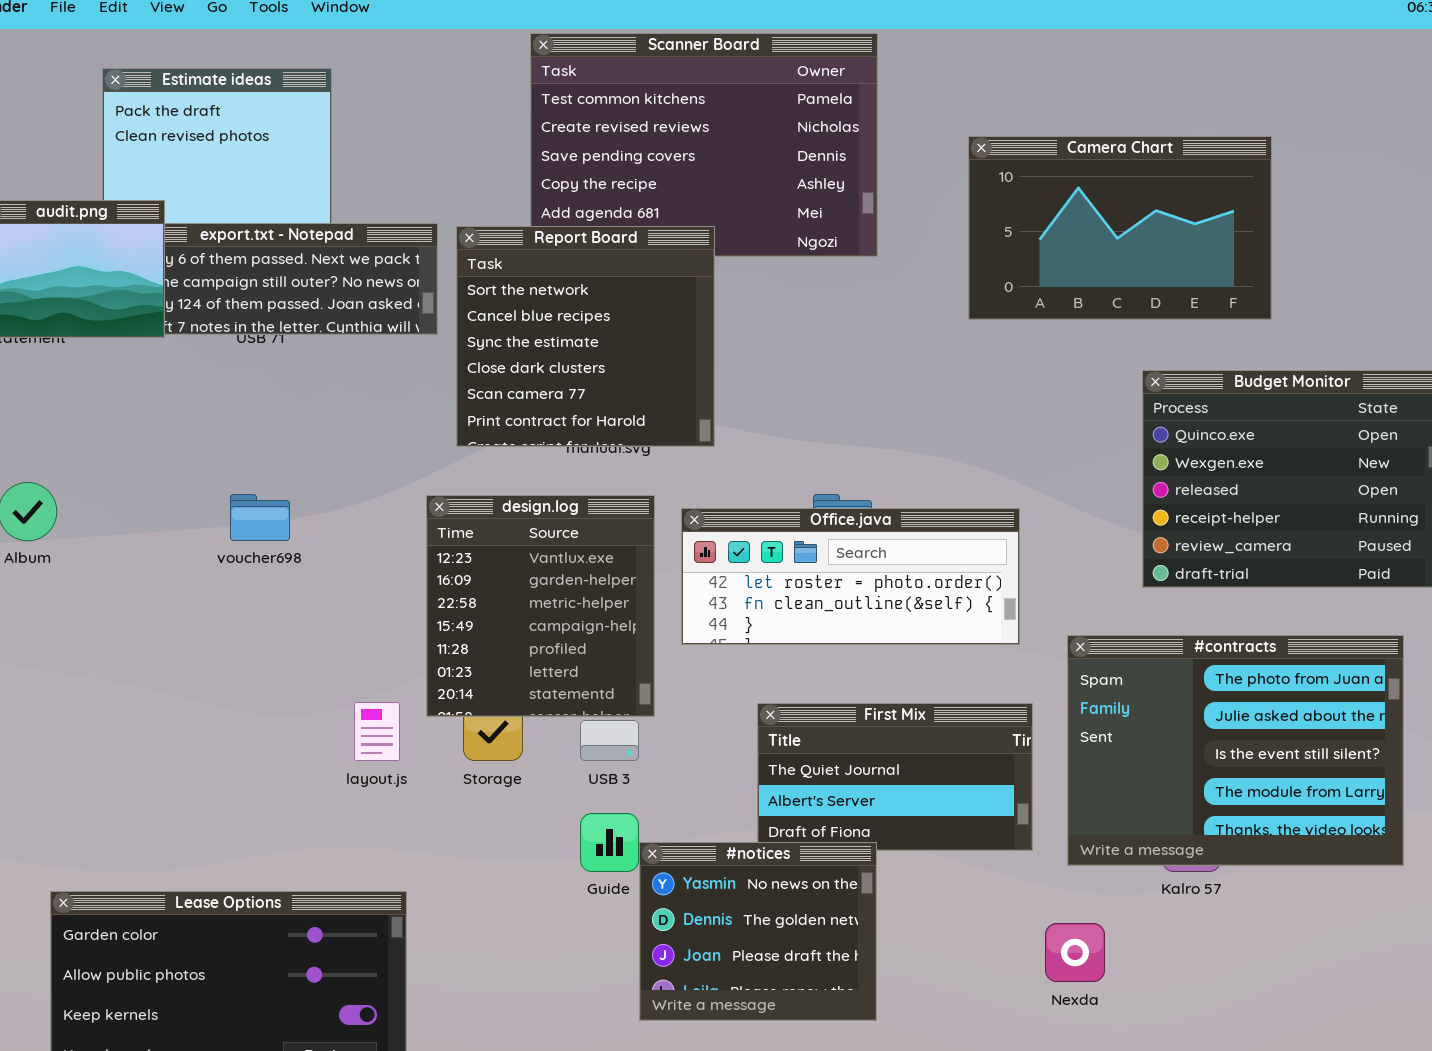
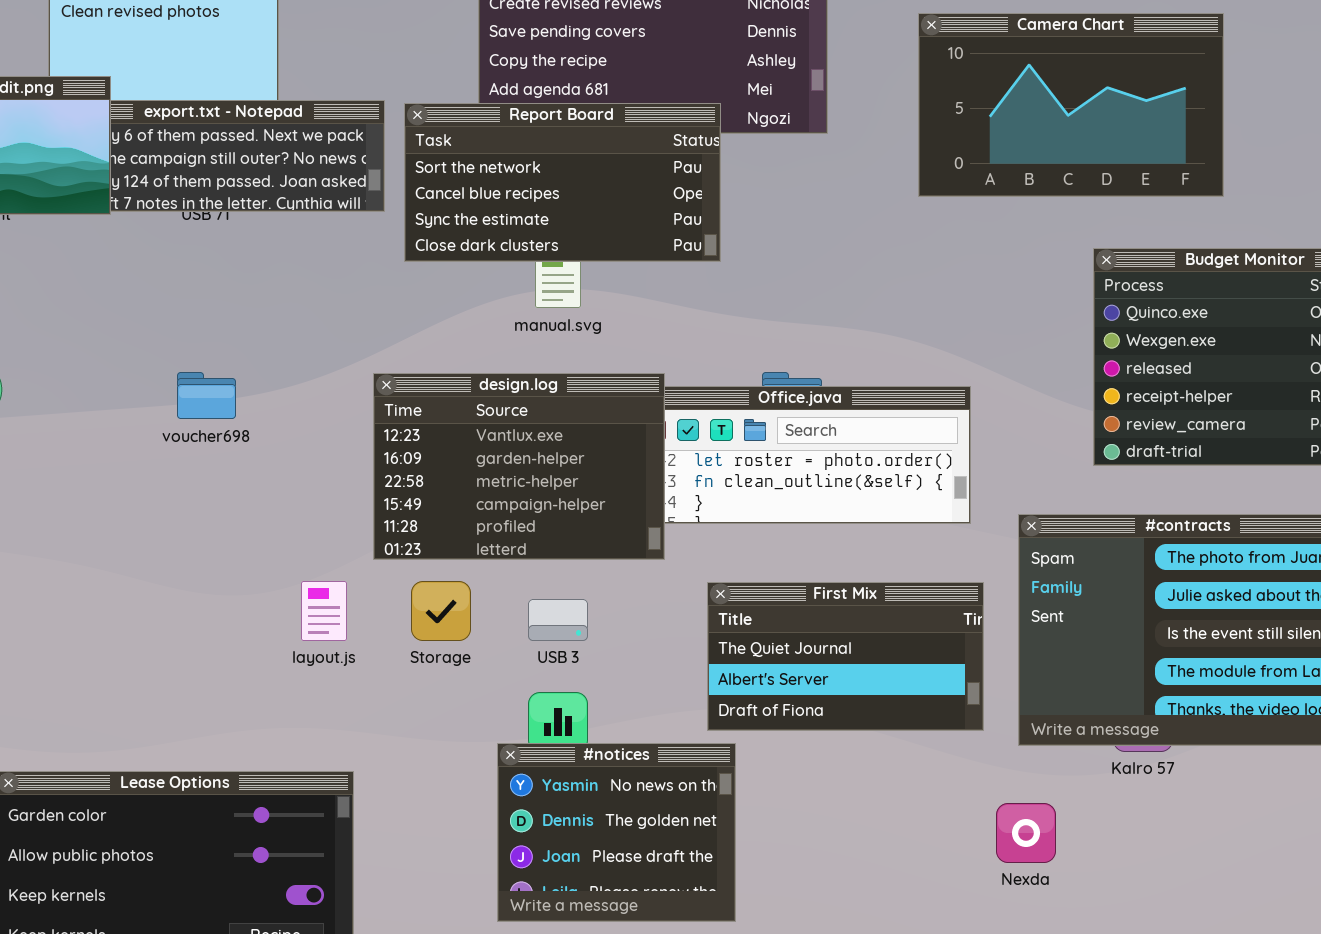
Report Board: [456,226,715,447] -> [404,103,721,262], resized
design.log: [426,495,655,717] -> [373,373,665,560], resized
#notices: [639,842,877,1021] -> [497,743,736,922], moved

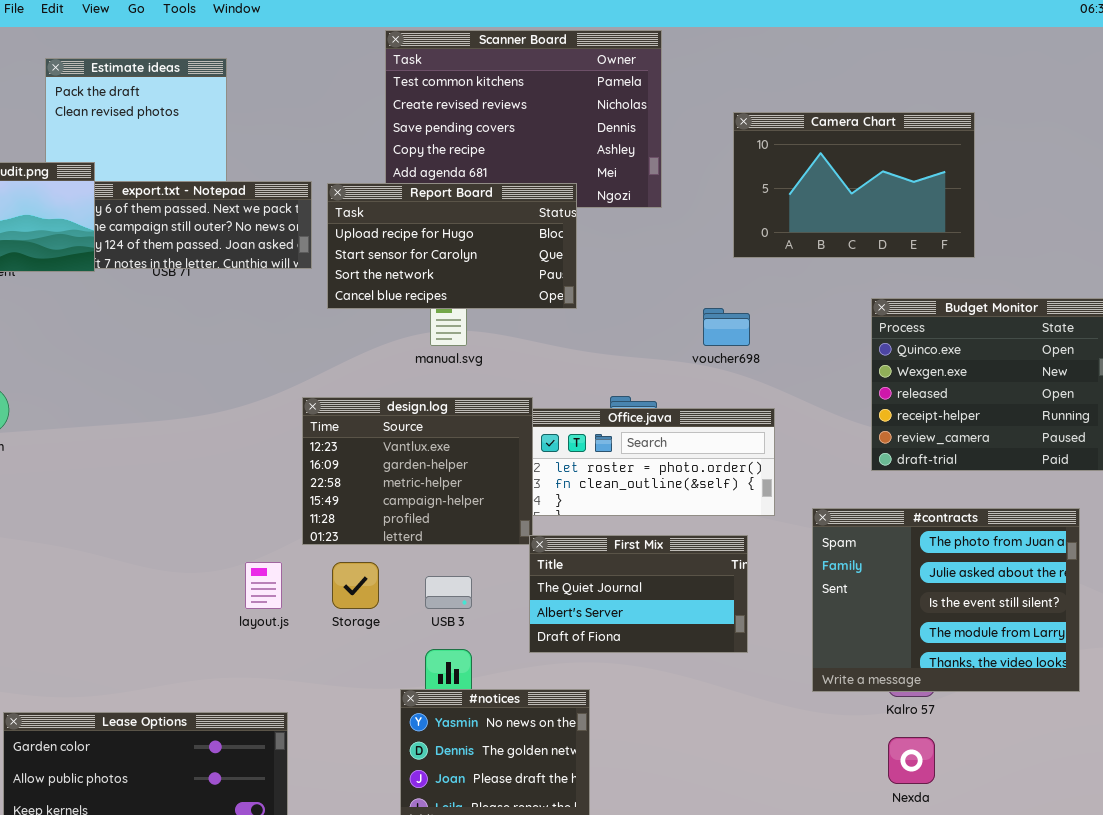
Report Board: [404,103,721,262] -> [327,183,577,309], scrolled up 2 rows
voucher698: [177,372,236,419] -> [703,308,750,346], moved
First Mix: [707,582,984,731] -> [529,535,748,653], moved
Nexda: [996,803,1056,863] -> [888,737,935,784], moved

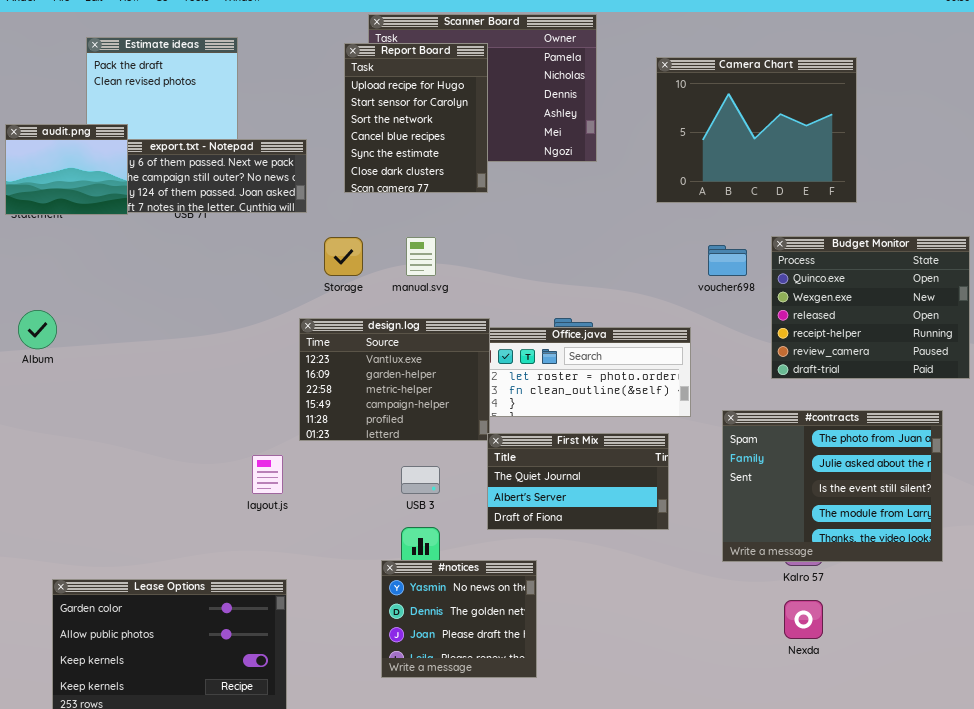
Camera Chart: [733,112,975,258] -> [656,57,857,203], resized
Report Board: [327,183,577,309] -> [344,43,488,193], moved, resized
voucher698: [703,308,750,346] -> [708,245,747,276], moved
Storage: [332,562,379,609] -> [324,237,363,276], moved

